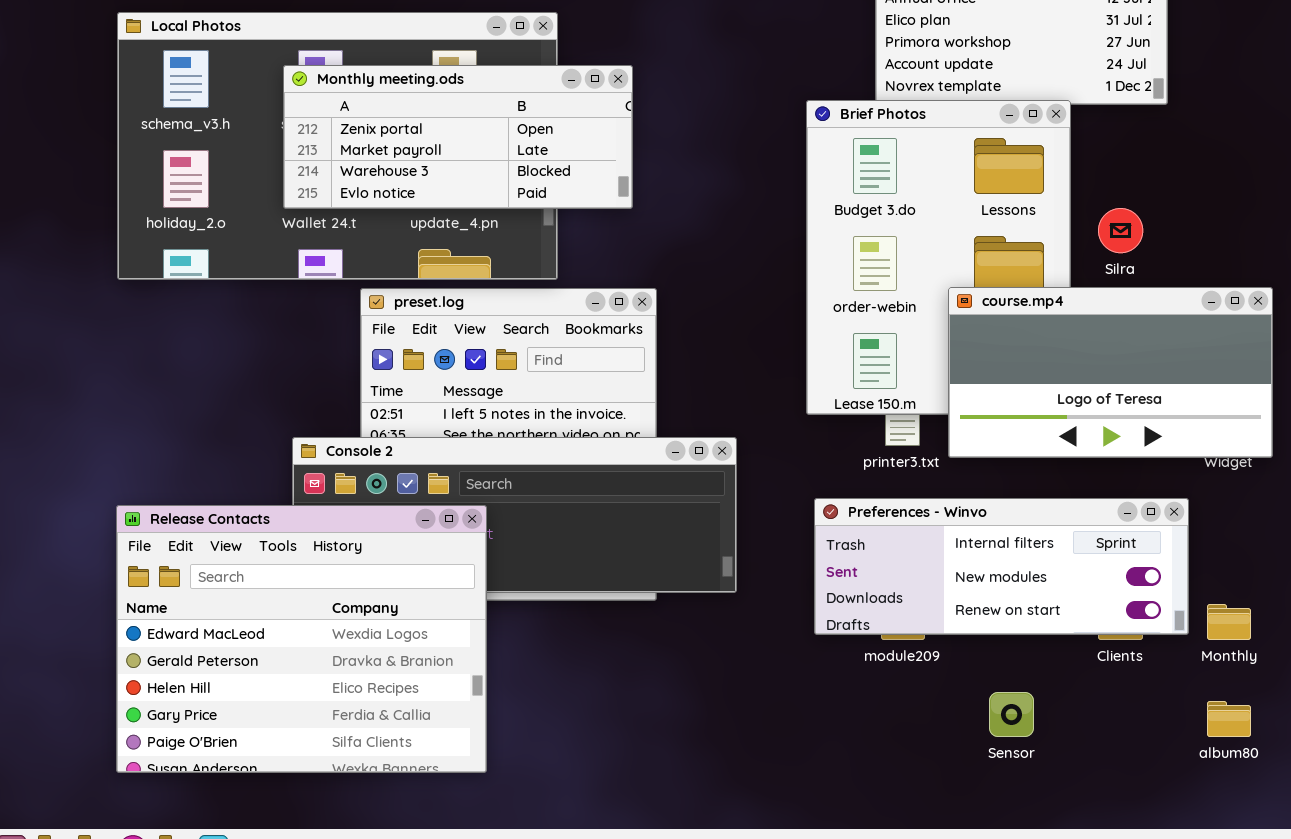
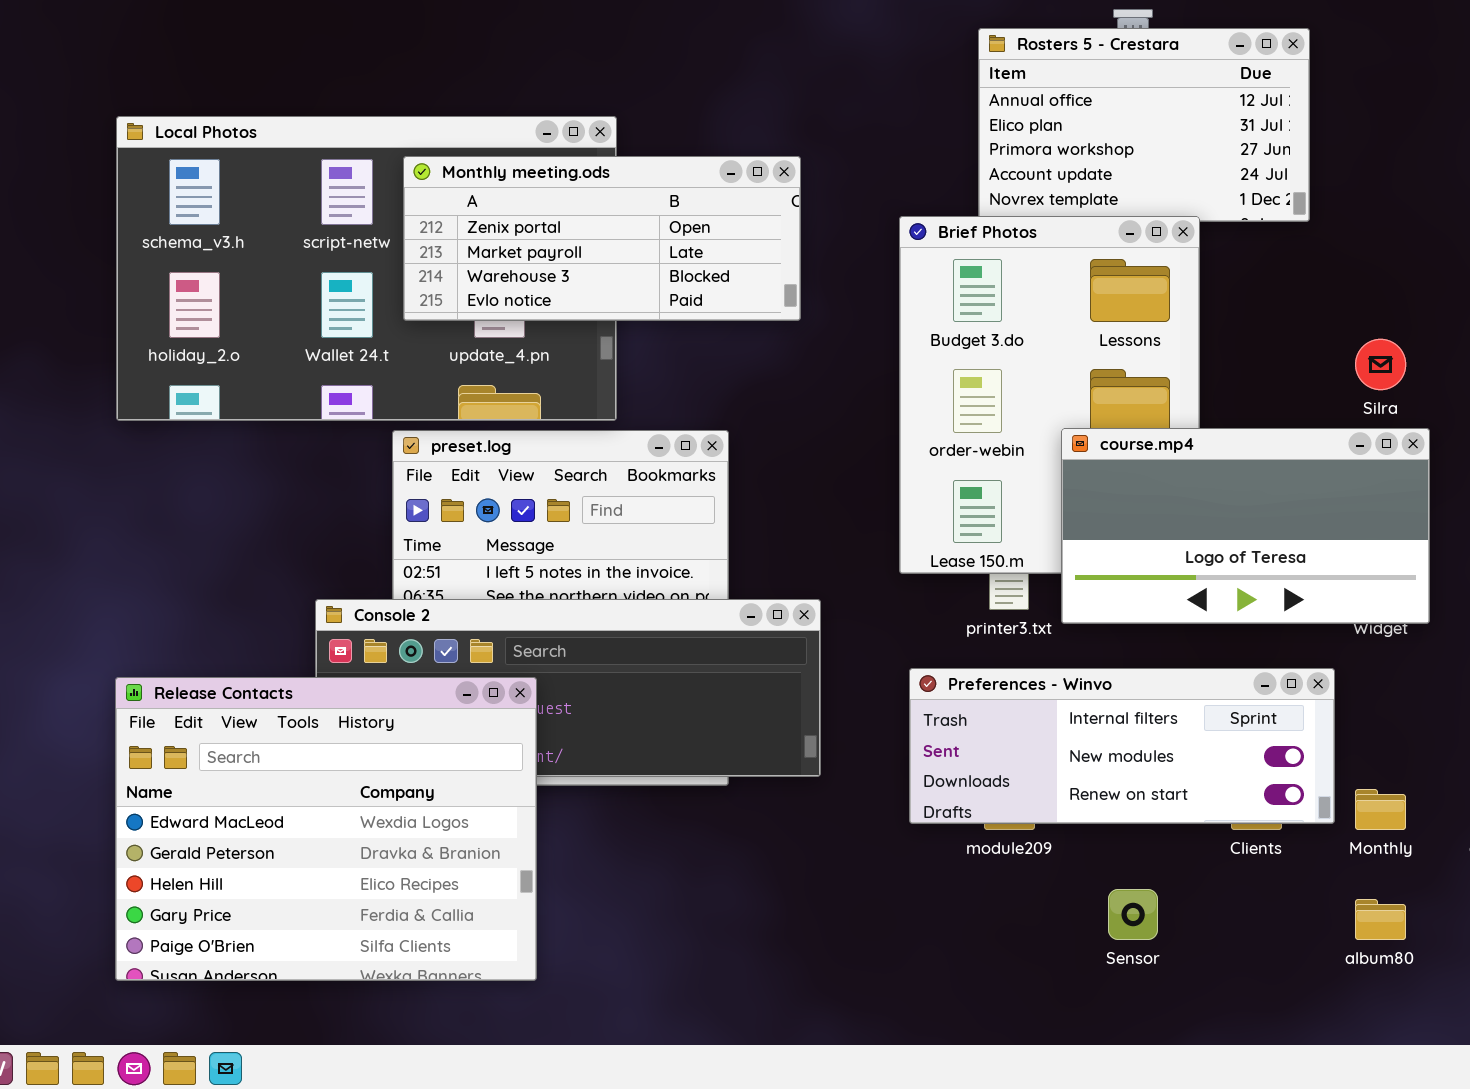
Monthly meeting.ods: [283,65,633,209] -> [403,156,801,321], moved
Silra: [1098,208,1143,253] -> [1355,339,1406,390], moved

